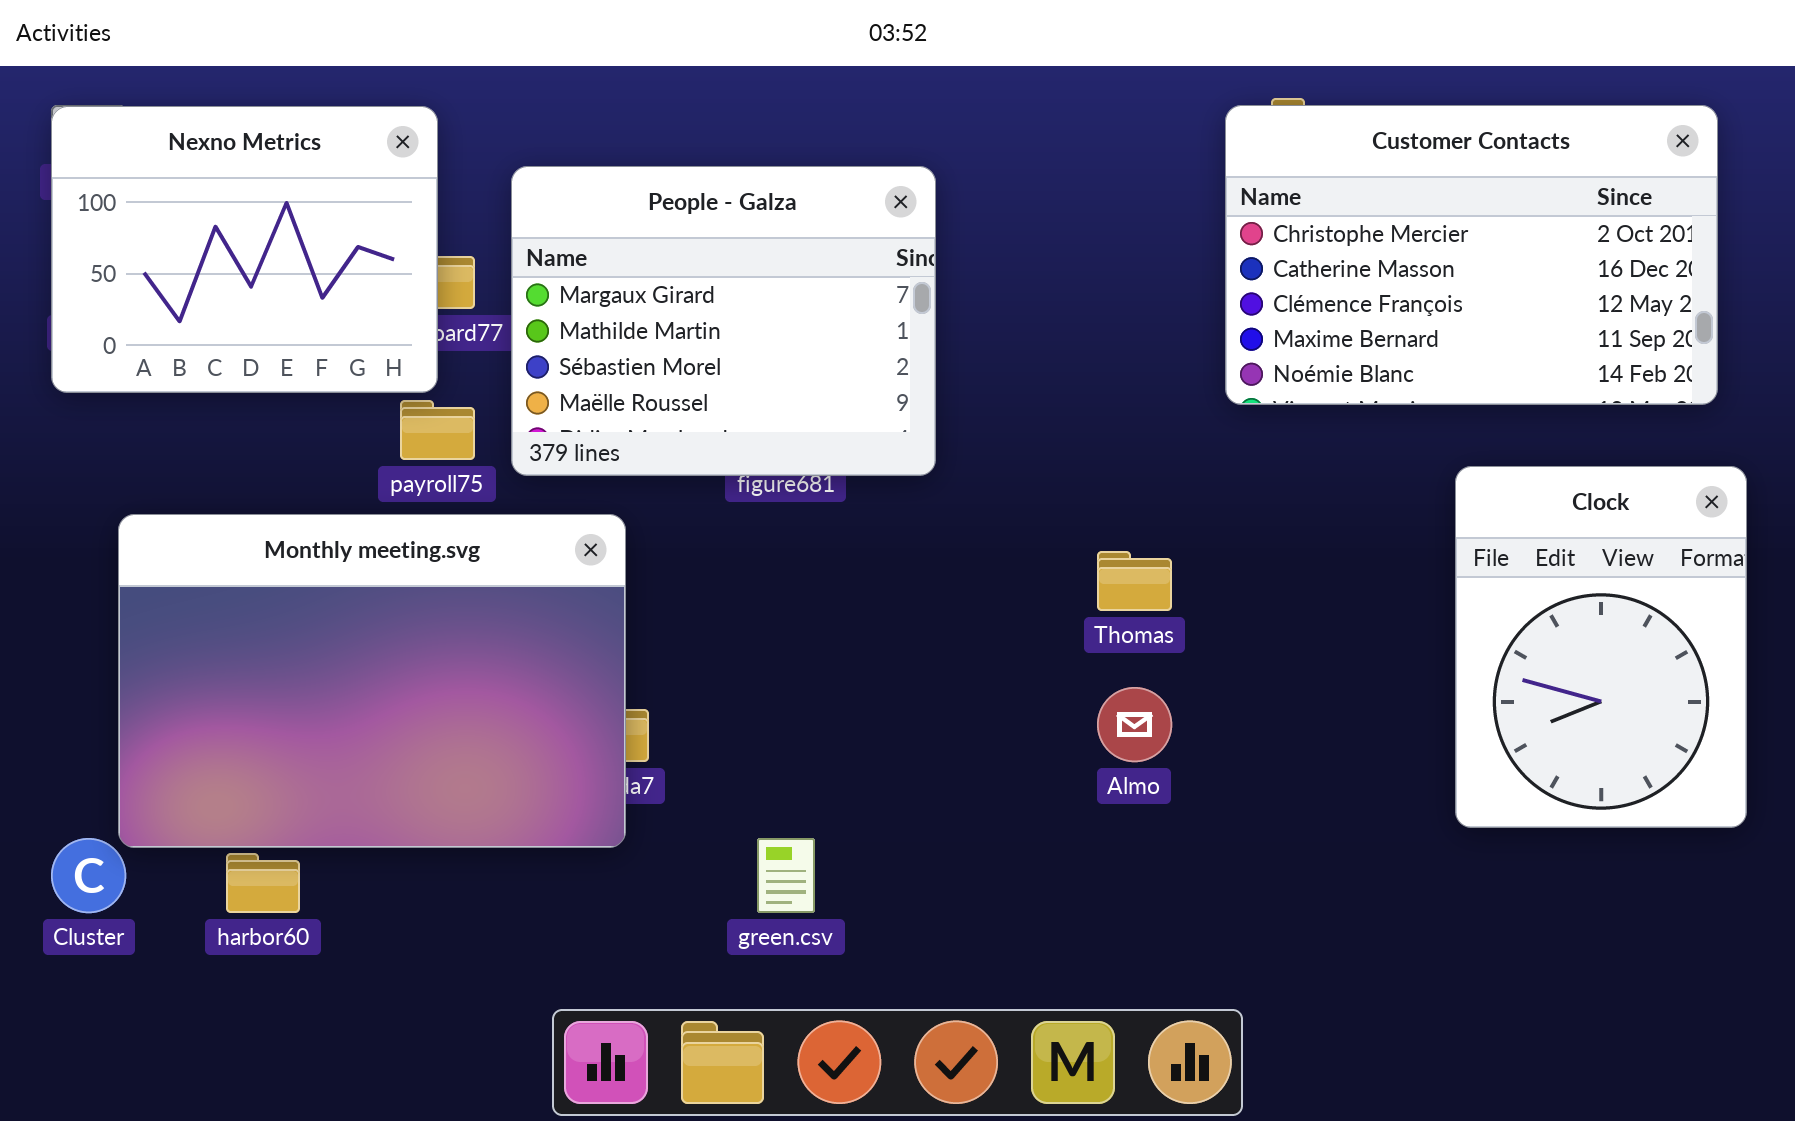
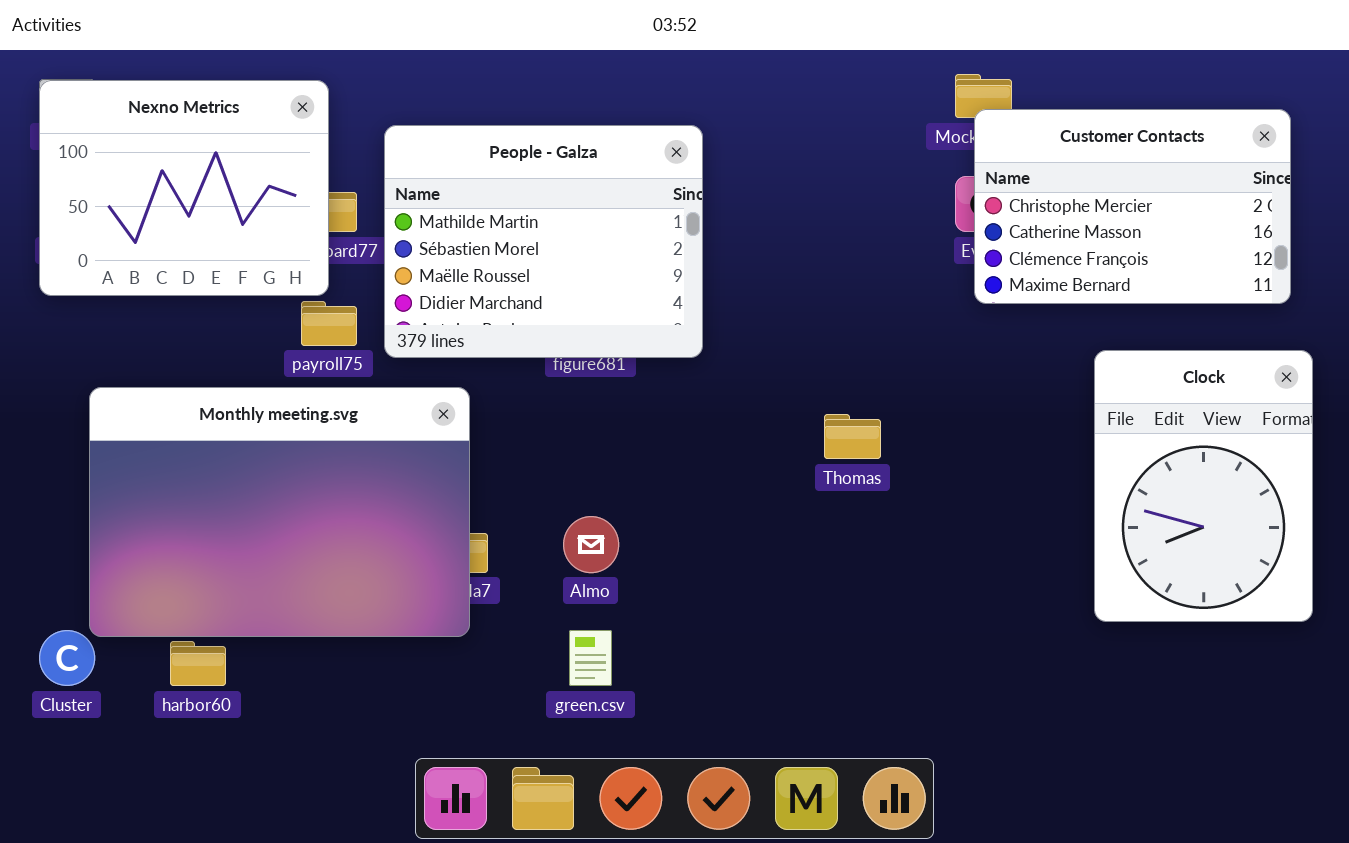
Customer Contacts: [1225,105,1718,405] -> [974,109,1291,304], resized
People - Galza: [511,166,936,476] -> [384,125,703,358], scrolled down 1 row
Almo: [1097,687,1172,762] -> [563,516,619,573], moved

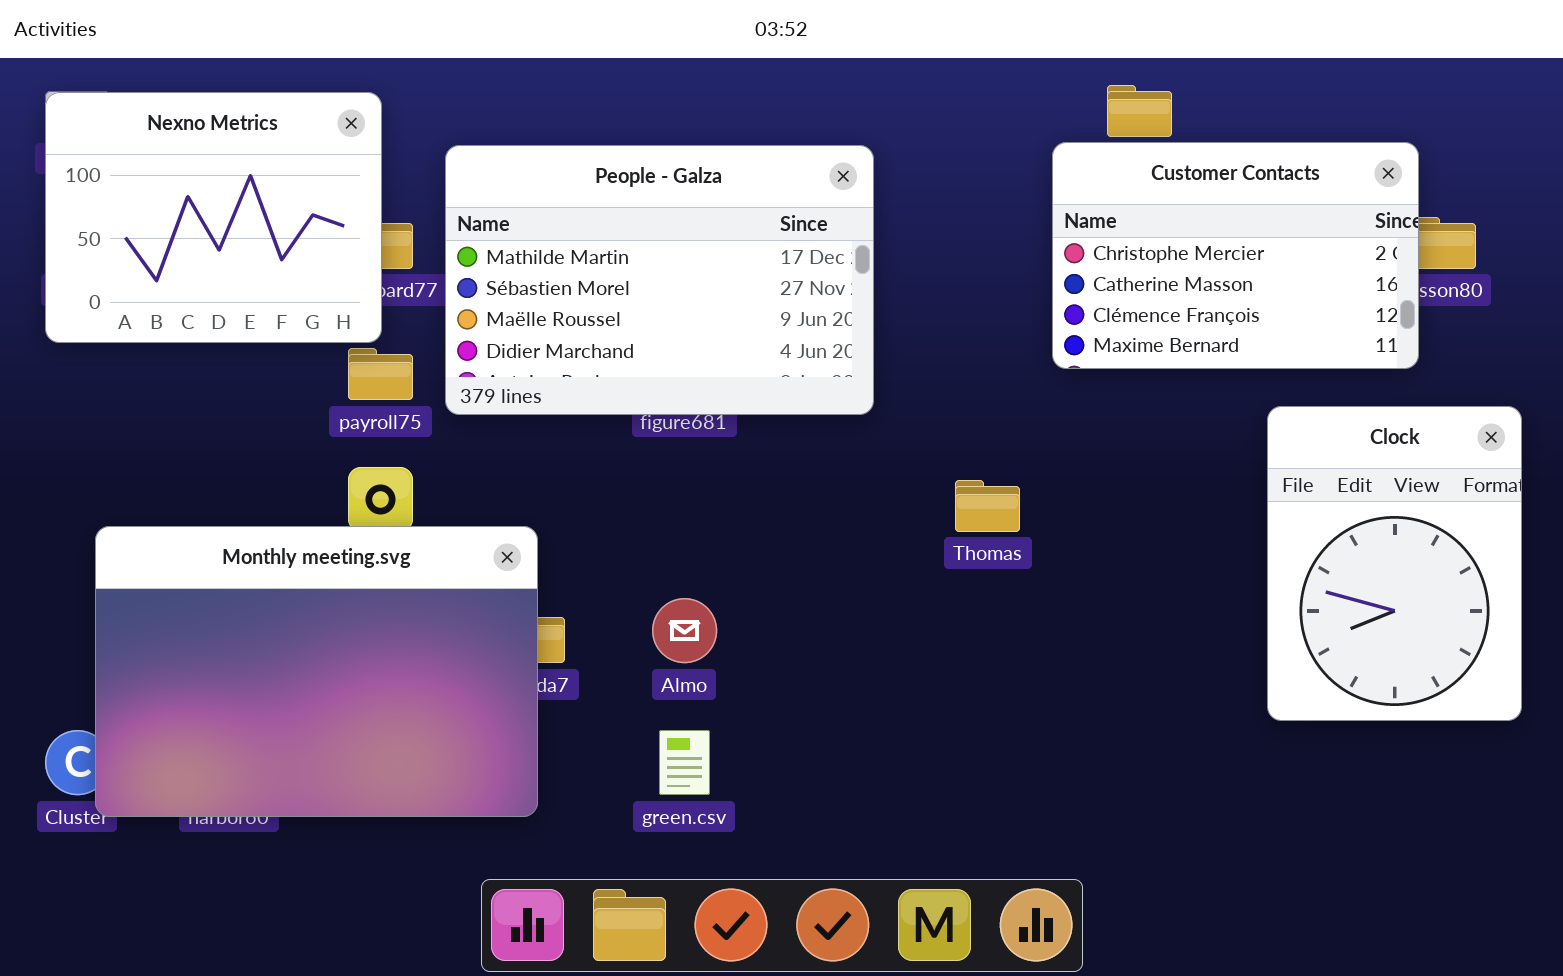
Customer Contacts: [974,109,1291,304] -> [1052,142,1419,369], moved
People - Galza: [384,125,703,358] -> [445,145,874,415], resized
Monthly meeting.svg: [89,387,470,637] -> [95,526,538,817], moved

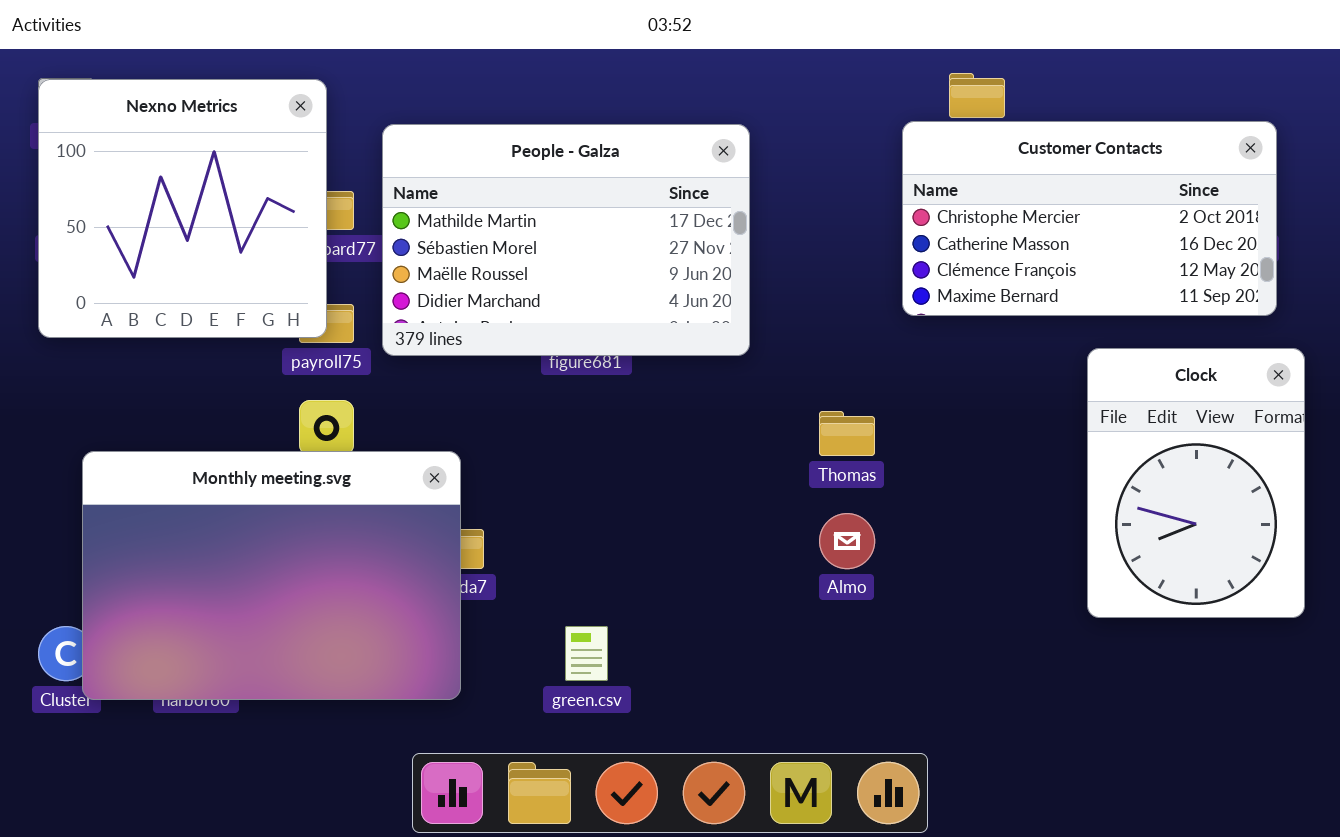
Nexno Metrics: [45,92,382,343] -> [38,79,327,338], resized
Customer Contacts: [1052,142,1419,369] -> [902,121,1277,316], resized
Almo: [652,598,717,663] -> [819,513,875,569], moved

